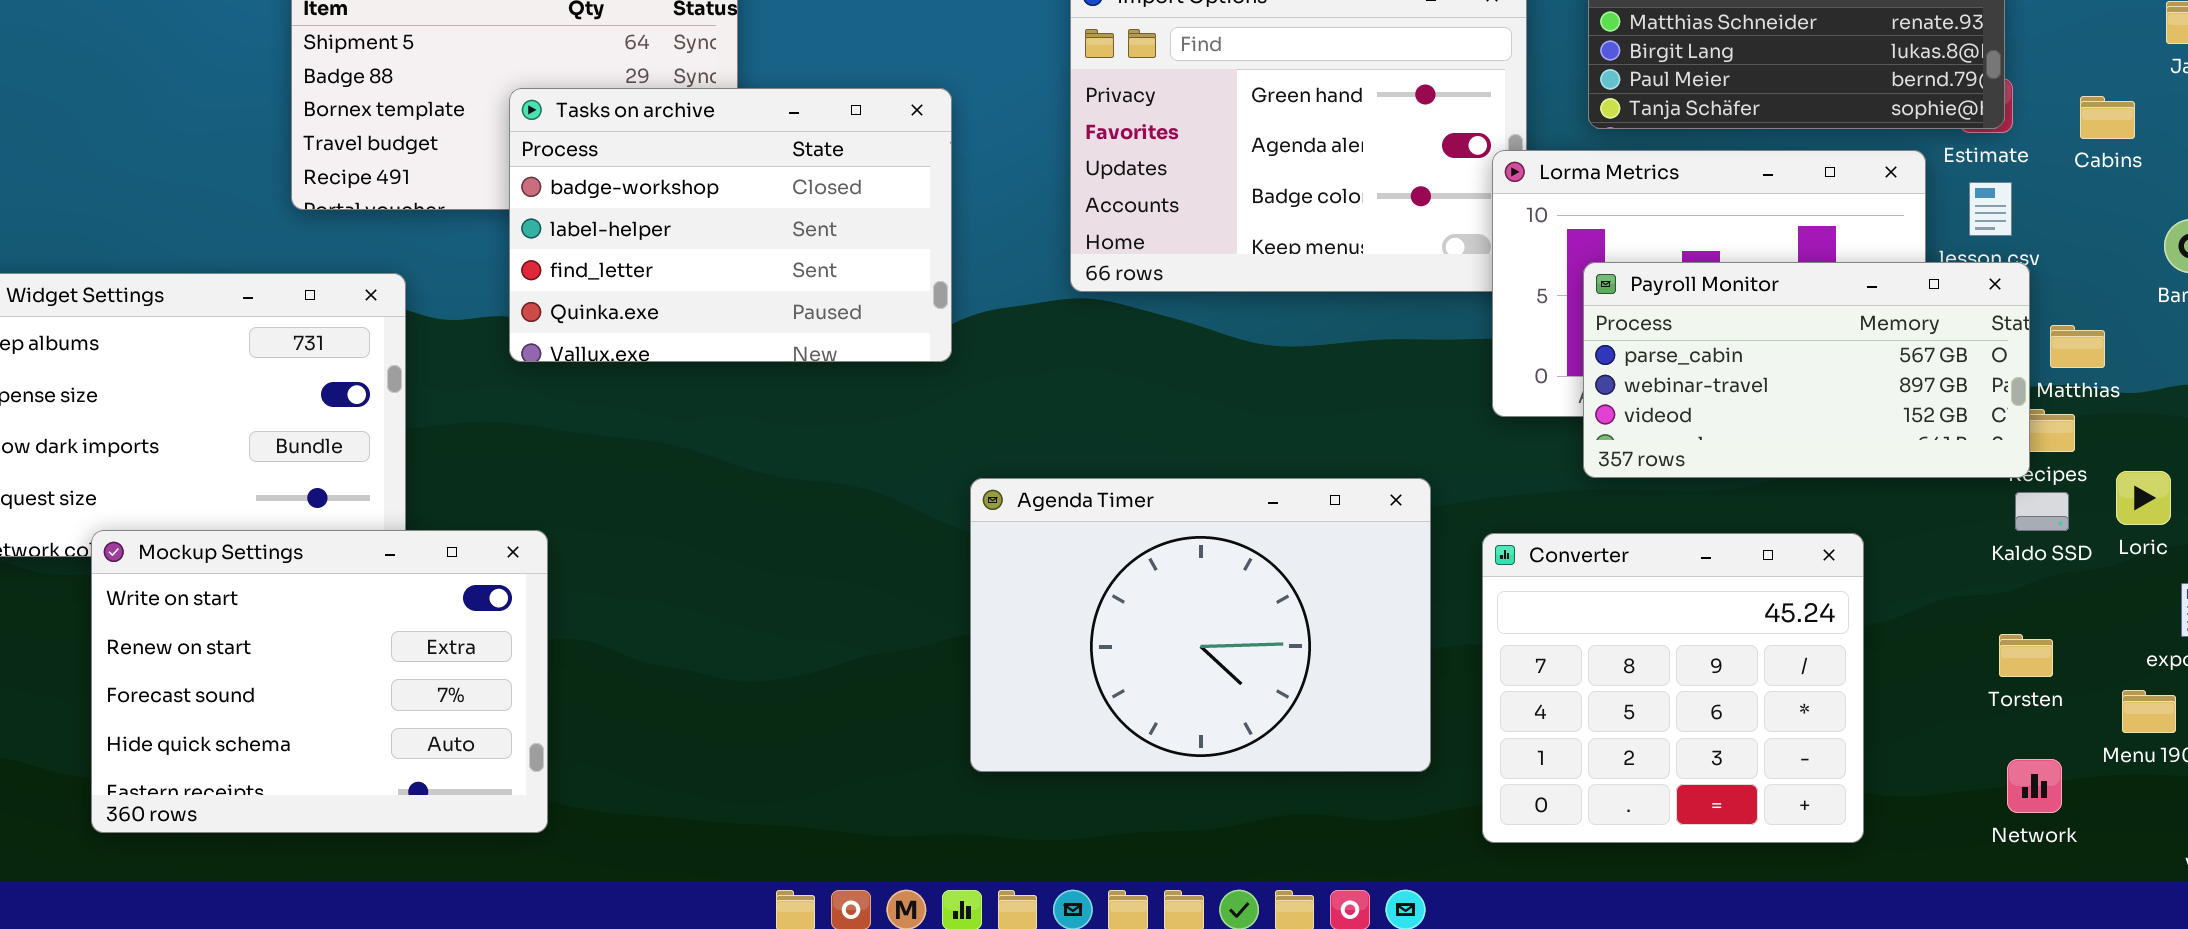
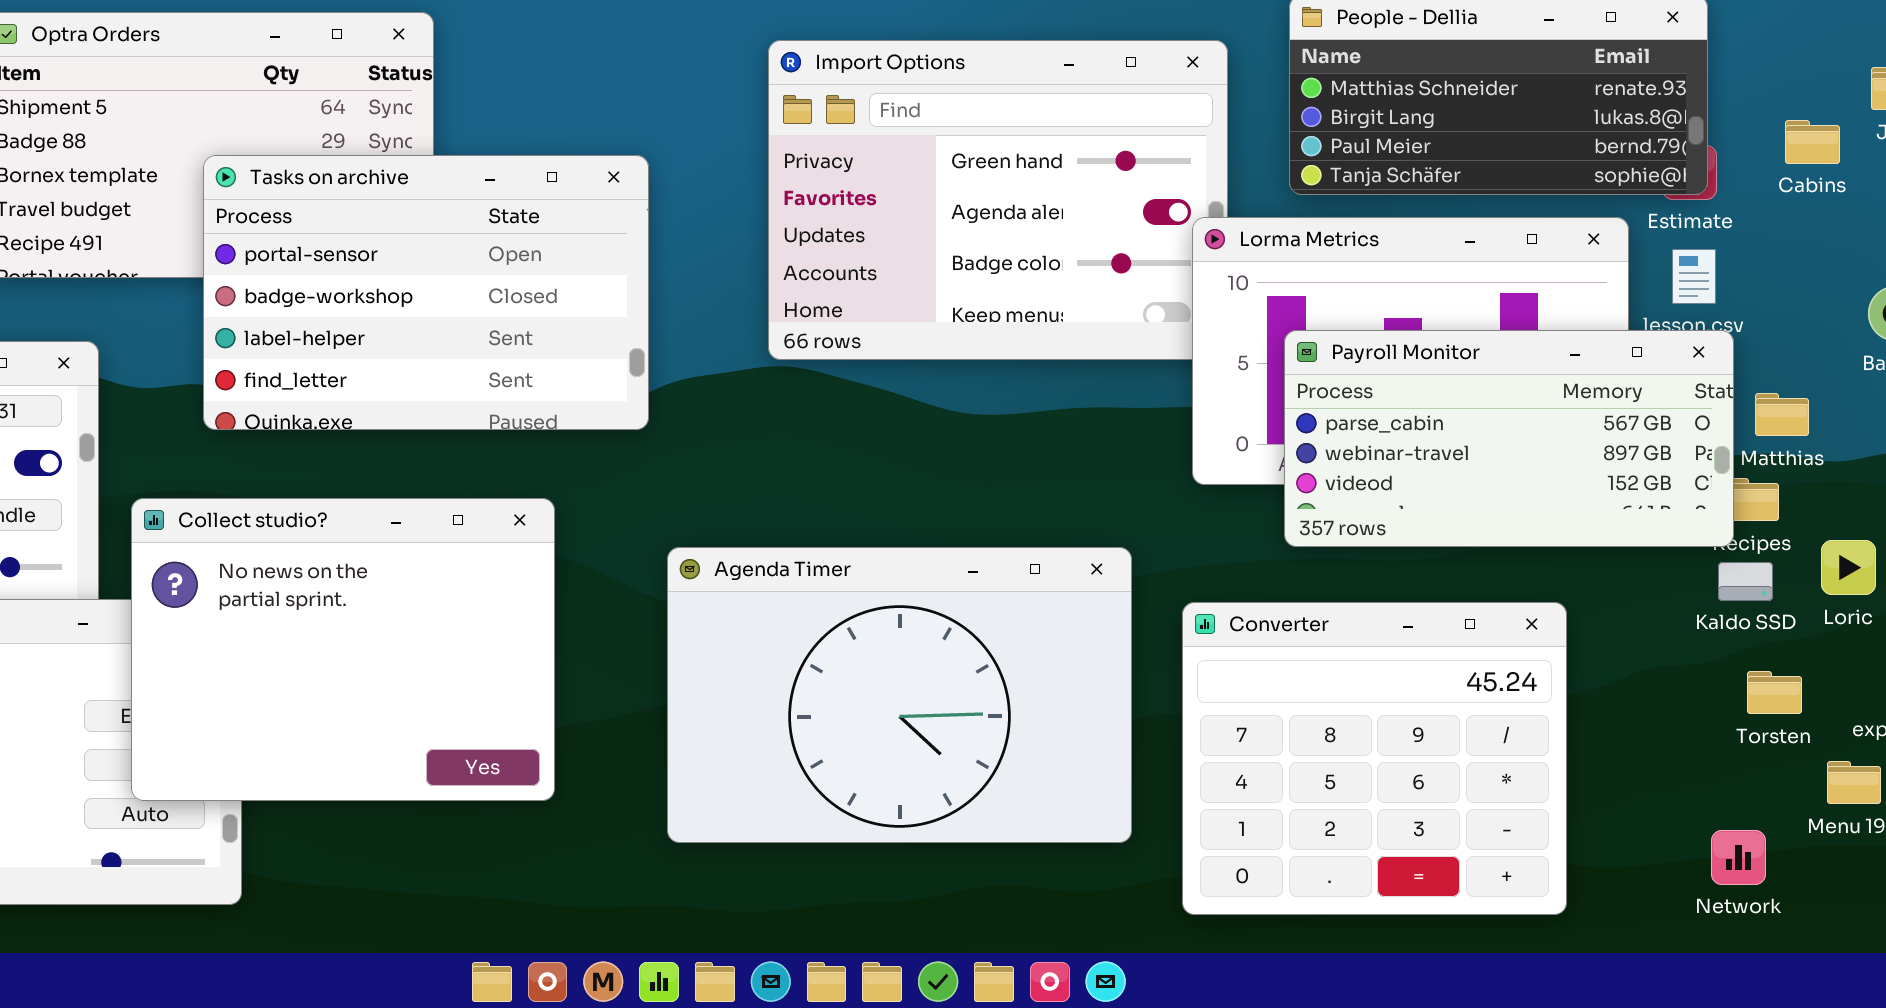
Tasks on archive: [509,88,952,362] -> [203,155,649,430], scrolled up 1 row
Cabins: [2080,96,2135,139] -> [1785,120,1840,164], moved
Collect studio?: none -> [131,498,555,801], opened
Torsten: [1999,634,2053,677] -> [1747,671,1802,714], moved

